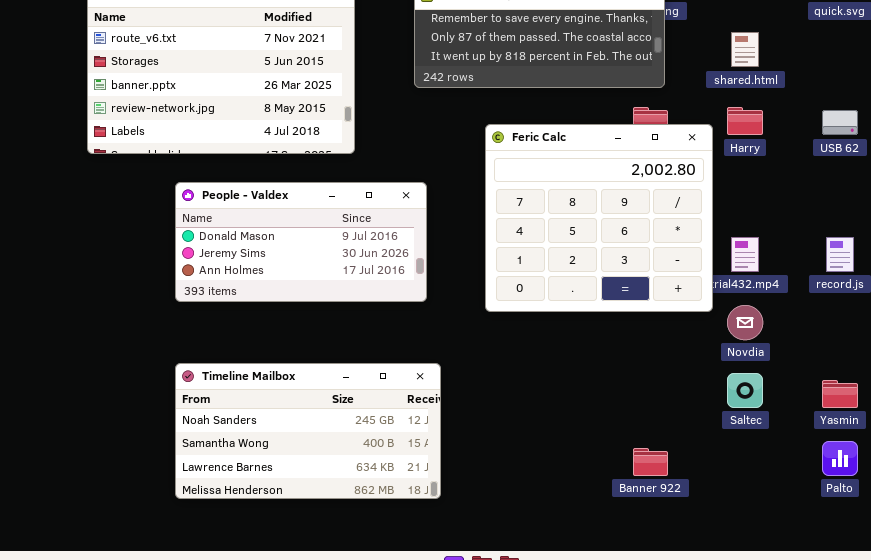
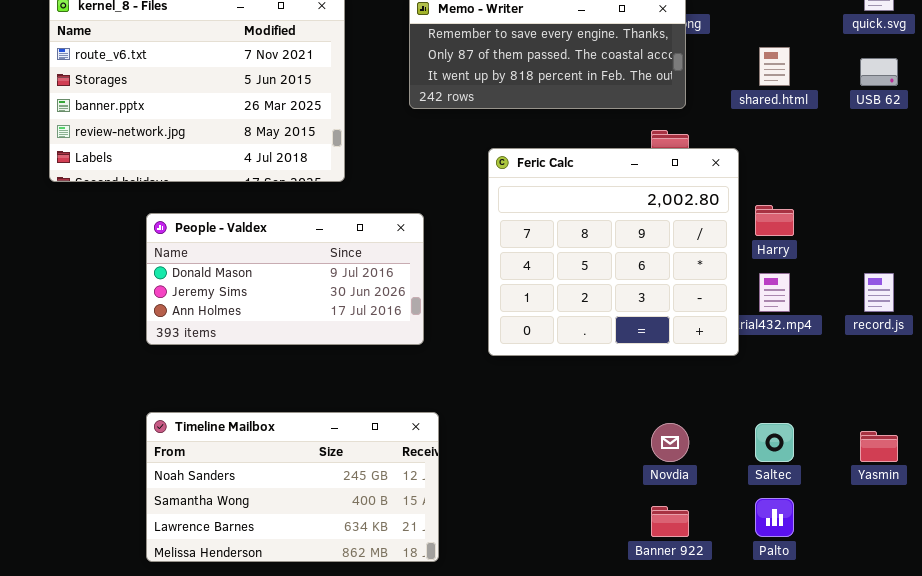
Harry: [727,107,763,135] -> [755,205,794,236], moved
USB 62: [822,110,858,135] -> [860,58,898,86], moved
Novdia: [727,305,763,340] -> [651,423,689,462], moved
Palto: [822,441,858,476] -> [755,498,794,537], moved

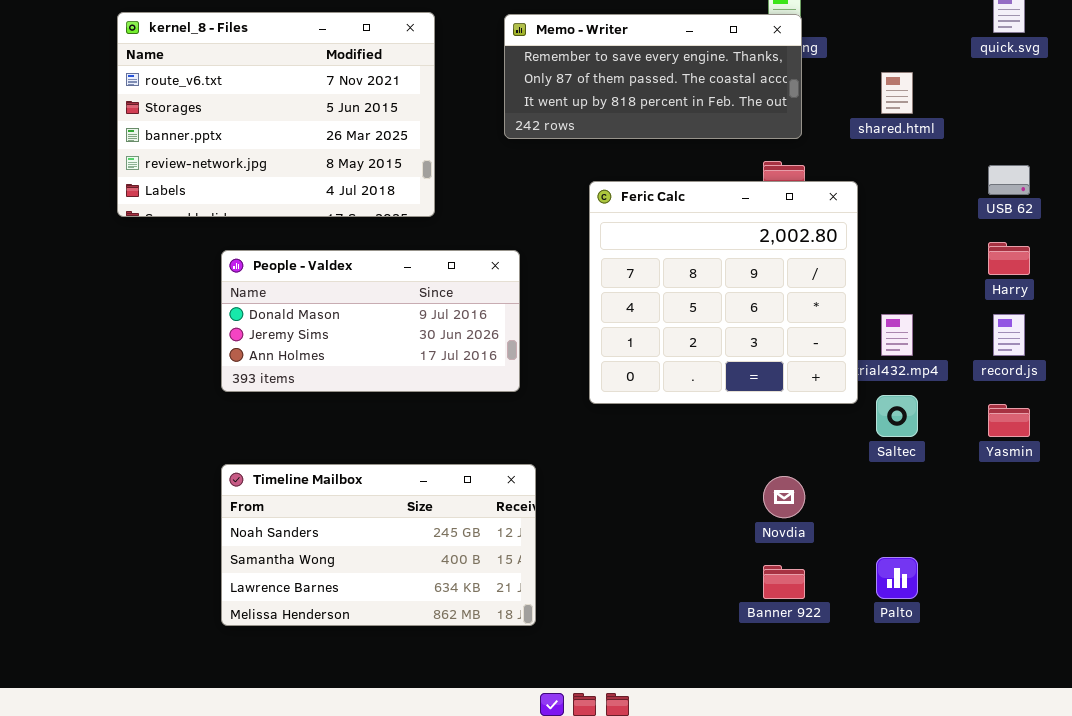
USB 62: [860,58,898,86] -> [988,165,1030,195], moved
Harry: [755,205,794,236] -> [988,242,1030,275], moved
Saltec: [755,423,794,462] -> [876,395,918,437], moved
Yasmin: [860,431,898,462] -> [988,404,1030,437], moved

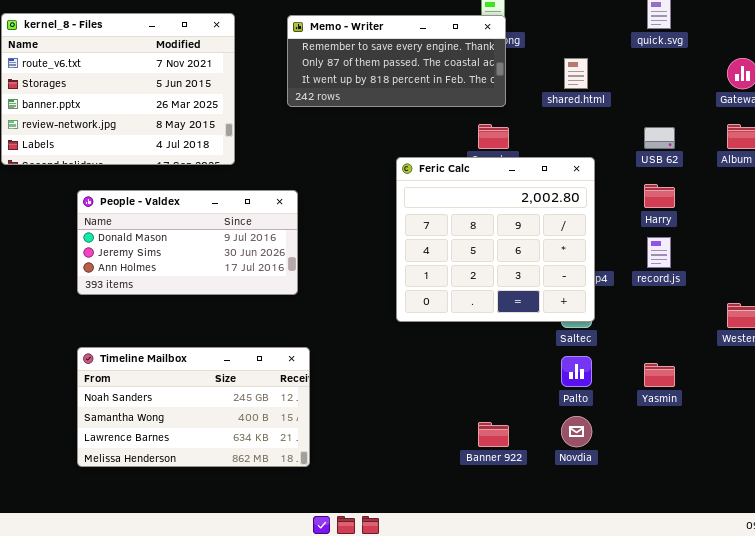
Feric Calc: [589,181,858,404] -> [396,157,595,322], moved
Yasmin: [988,404,1030,437] -> [644,363,675,387], moved
Novdia: [763,476,805,518] -> [561,416,592,447], moved
Palto: [876,557,918,599] -> [561,356,592,387], moved

